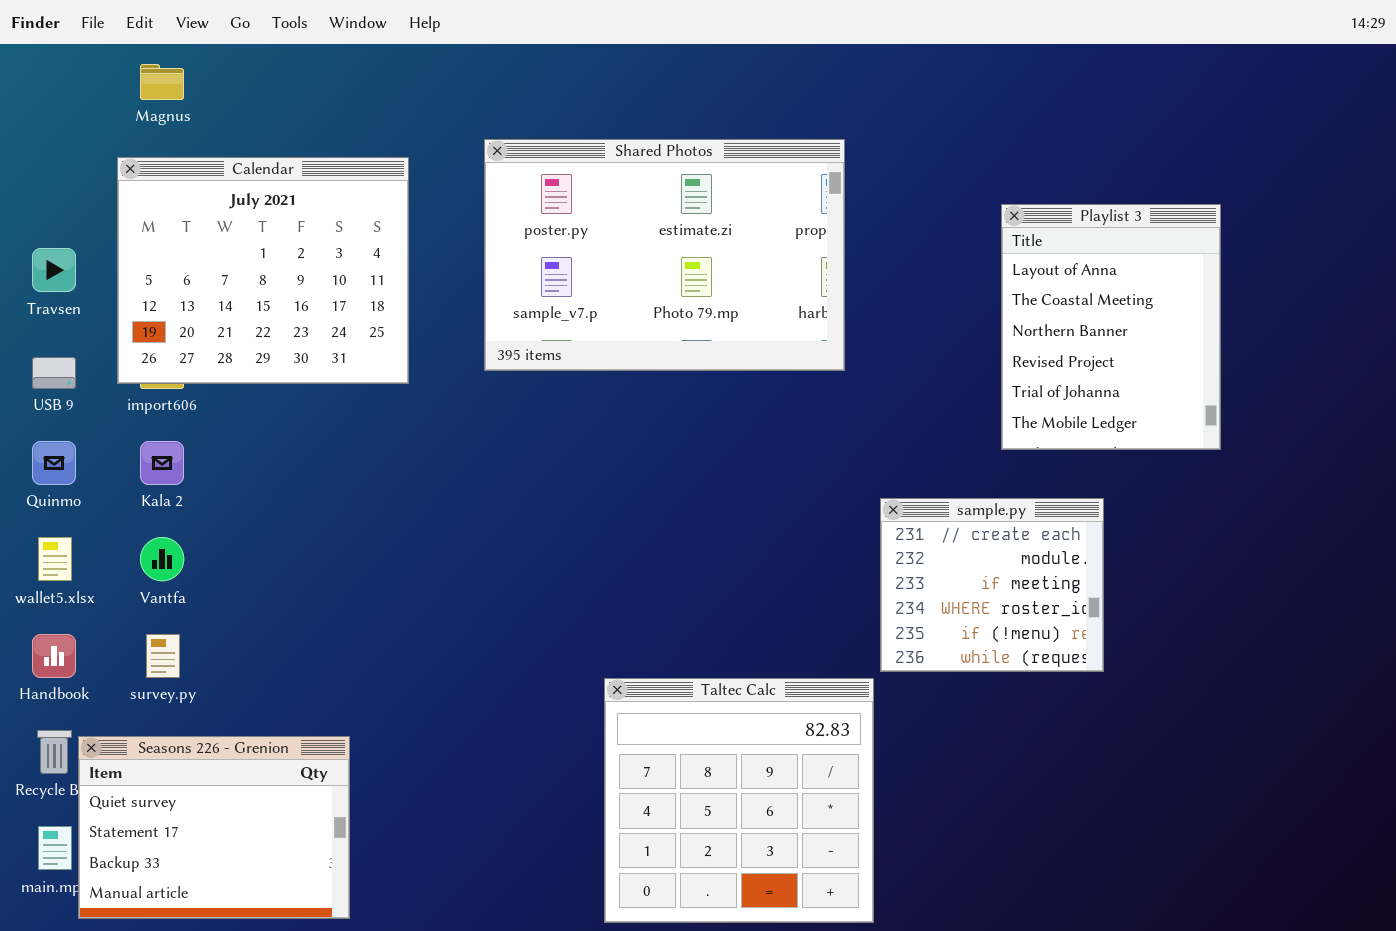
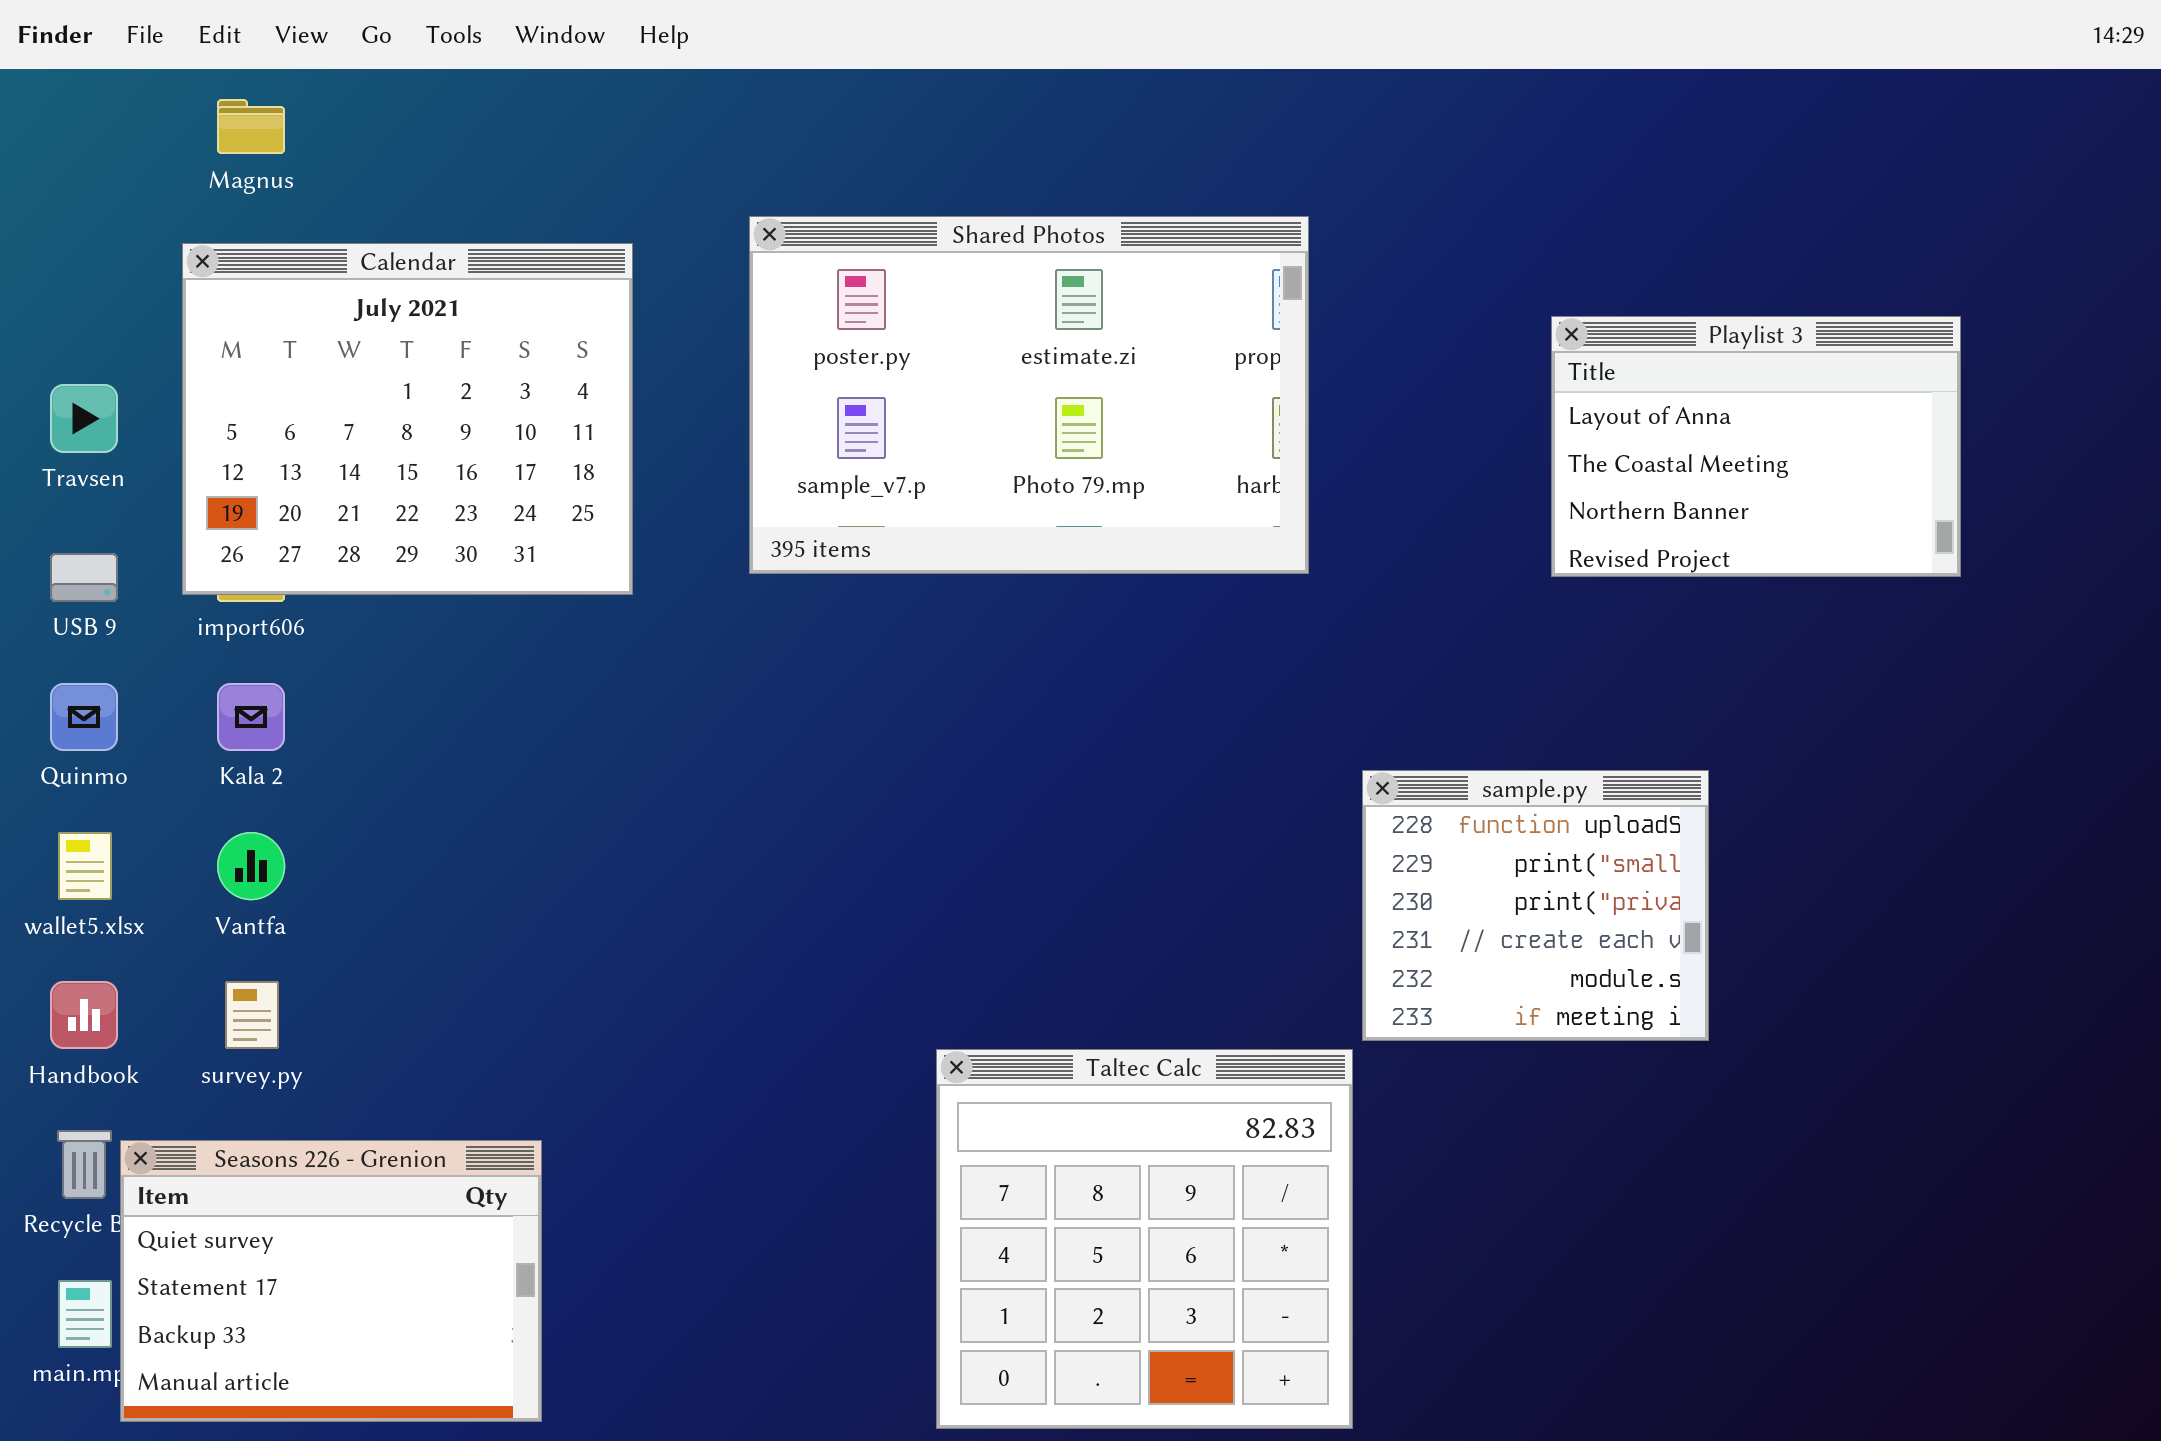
Playlist 3: [1001,204,1221,450] -> [1551,316,1961,577], resized
sample.py: [880,498,1104,672] -> [1362,770,1709,1041], scrolled up 3 rows

